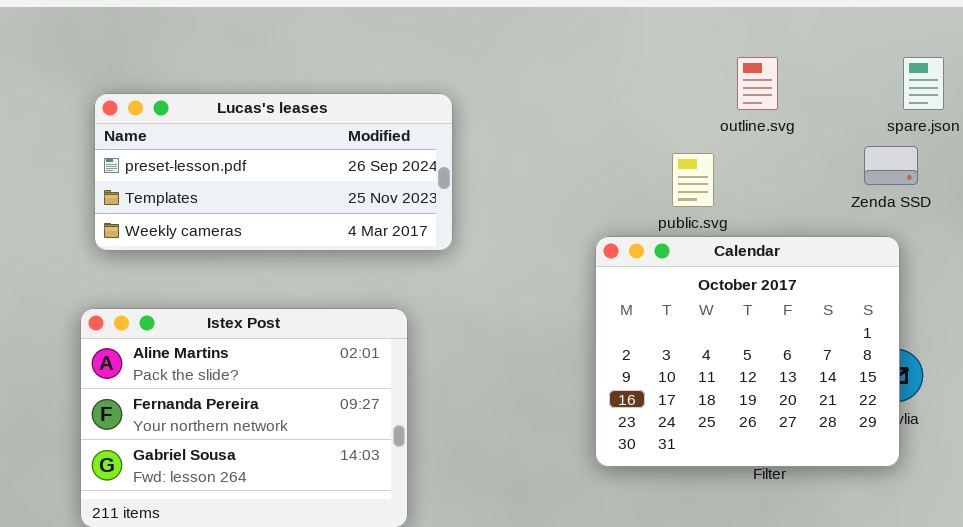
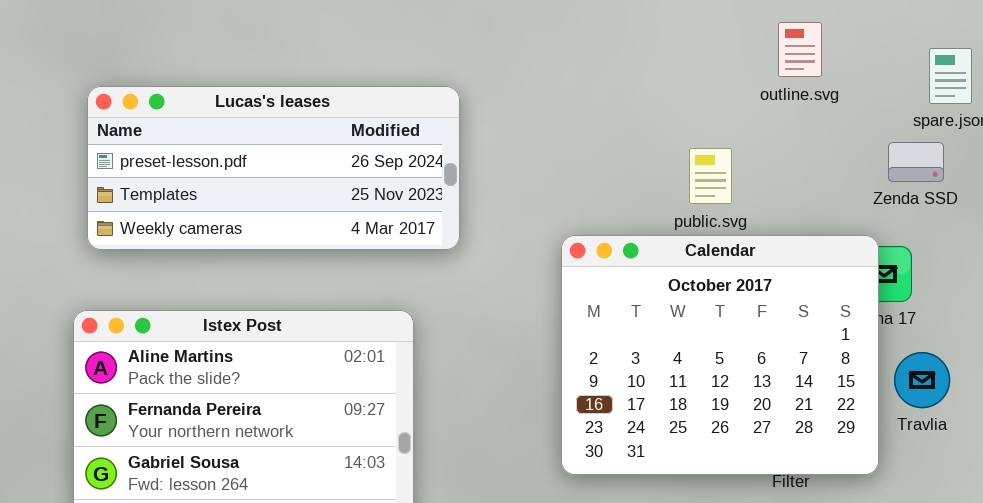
outline.svg: [737,57,778,110] -> [778,22,822,77], moved
Calendar: [595,236,900,467] -> [561,235,879,475], moved

